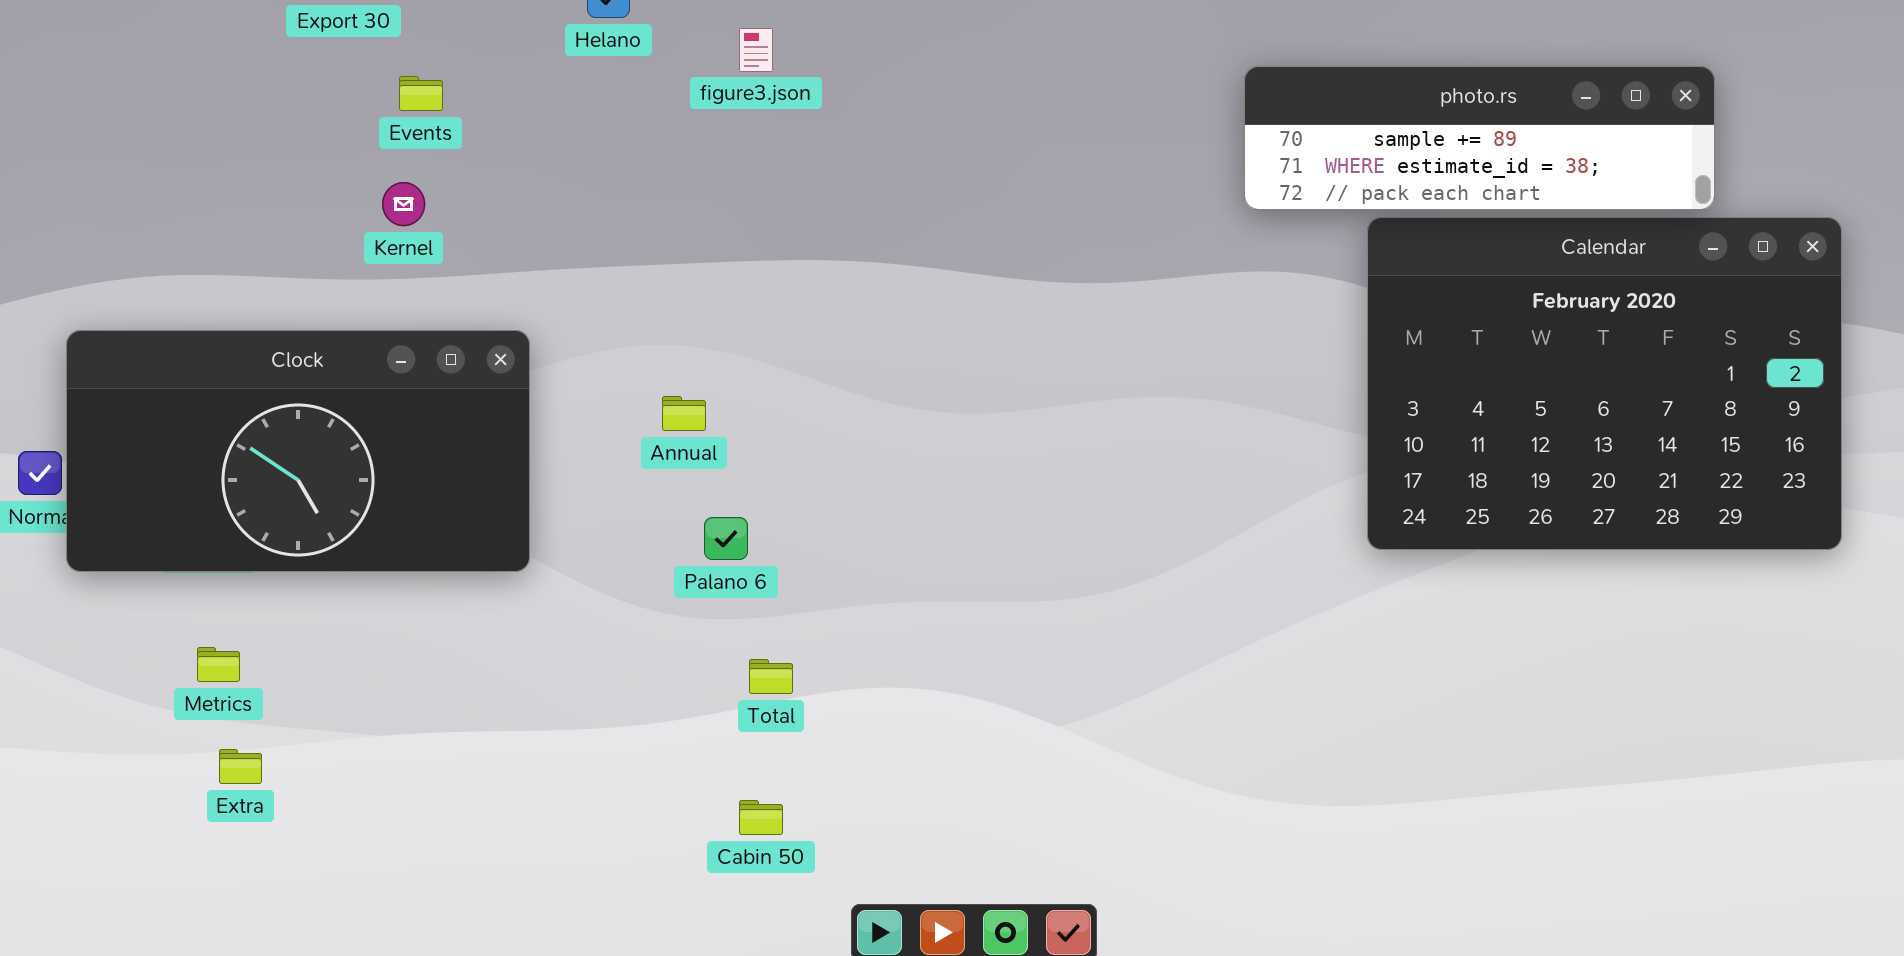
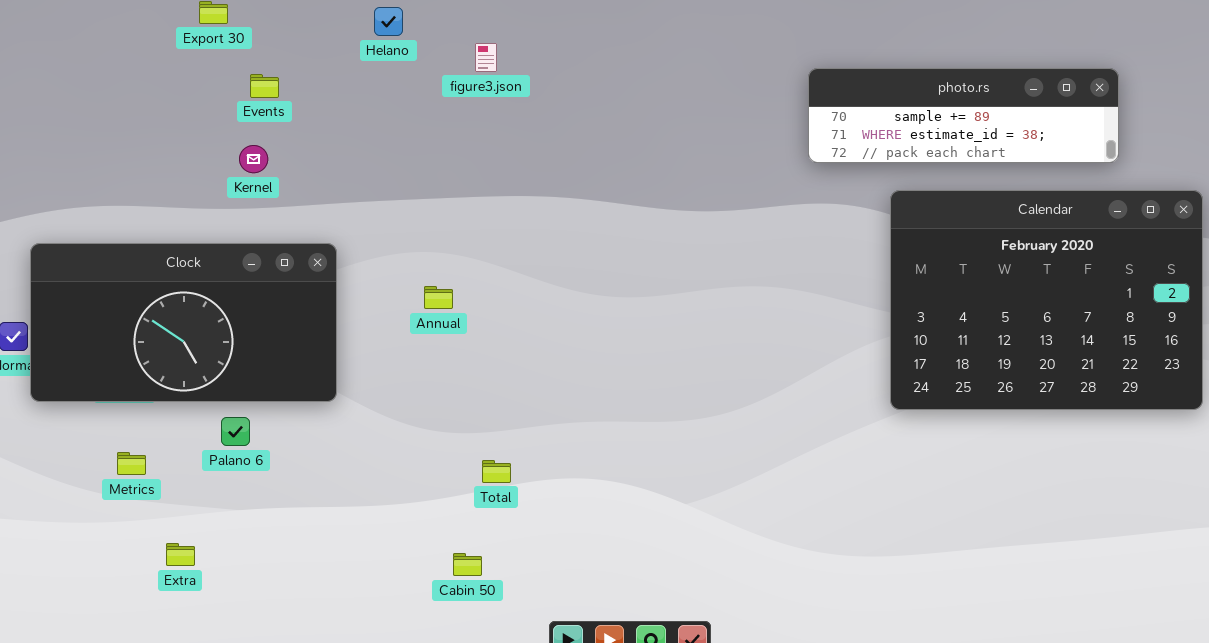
Calendar: [1367,217,1842,550] -> [890,190,1203,410], moved
Palano 6: [704,517,748,560] -> [221,417,250,446], moved
Extra: [219,749,262,784] -> [166,543,195,566], moved
Cabin 50: [739,800,783,835] -> [453,553,482,576], moved

